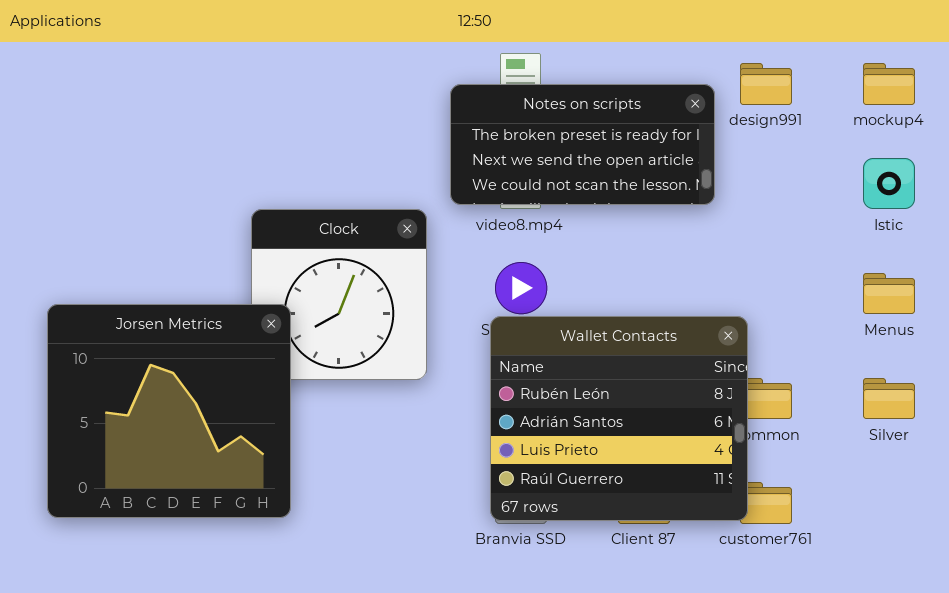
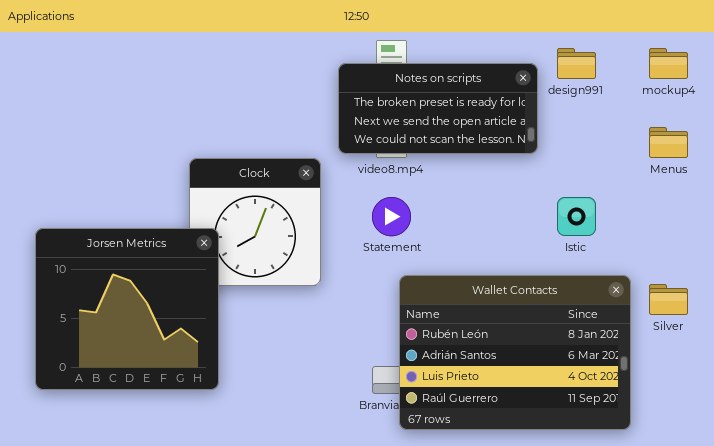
Istic: [863,158,915,209] -> [557,197,596,236], moved
Menus: [863,273,915,314] -> [649,127,688,158], moved
Wallet Contacts: [490,316,748,521] -> [399,275,631,430], moved, resized

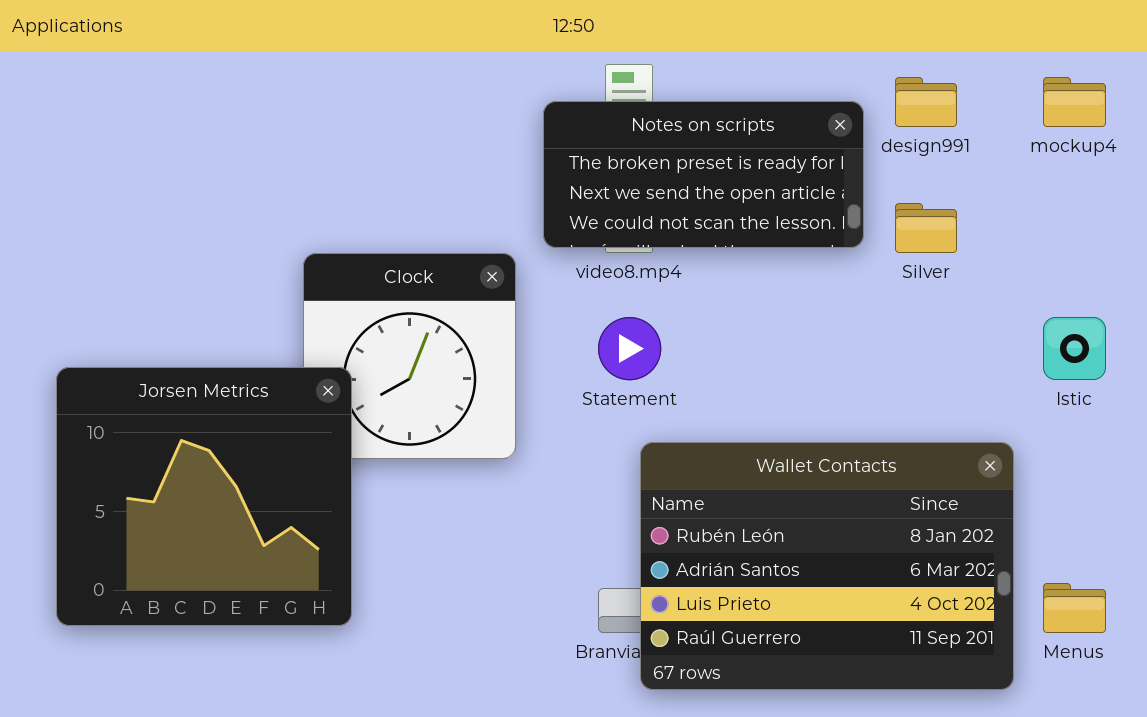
Menus: [649,127,688,158] -> [1043,583,1106,633], moved
Istic: [557,197,596,236] -> [1043,317,1106,380], moved
Silver: [649,284,688,315] -> [895,203,957,253], moved

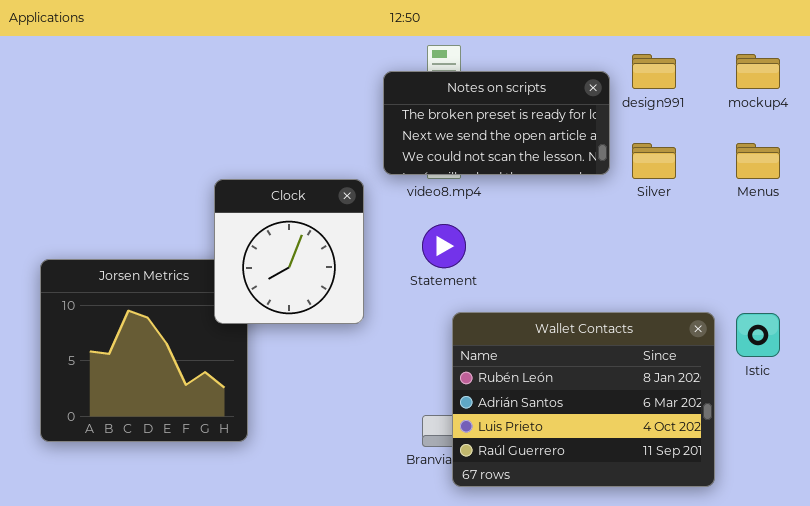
Clock: [303,253,516,459] -> [214,179,364,324], raised
Istic: [1043,317,1106,380] -> [736,313,780,357], moved
Menus: [1043,583,1106,633] -> [736,143,780,179], moved

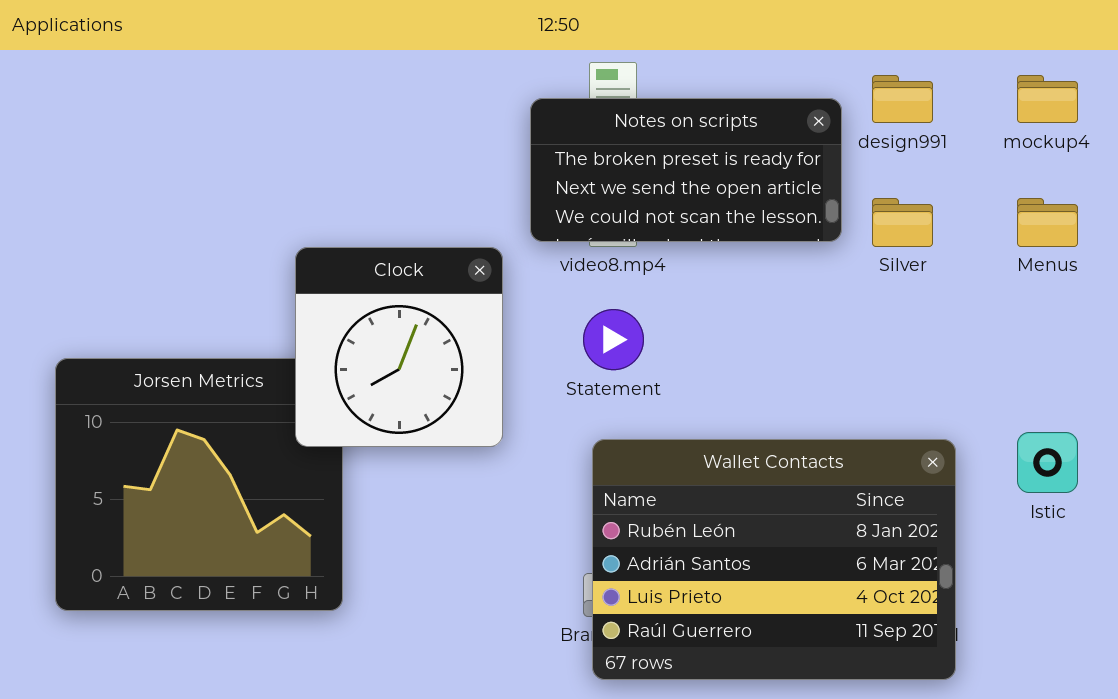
Wallet Contacts: [452,312,715,487] -> [592,439,956,680], moved

